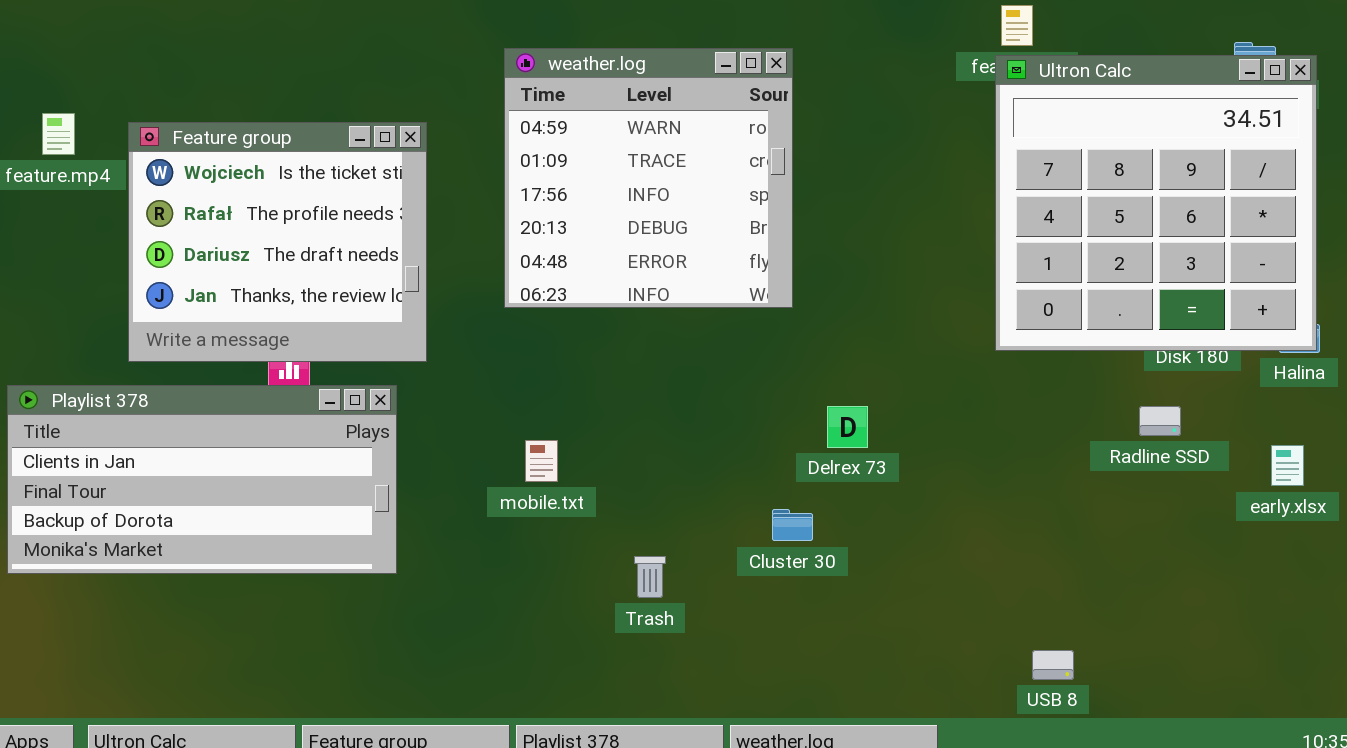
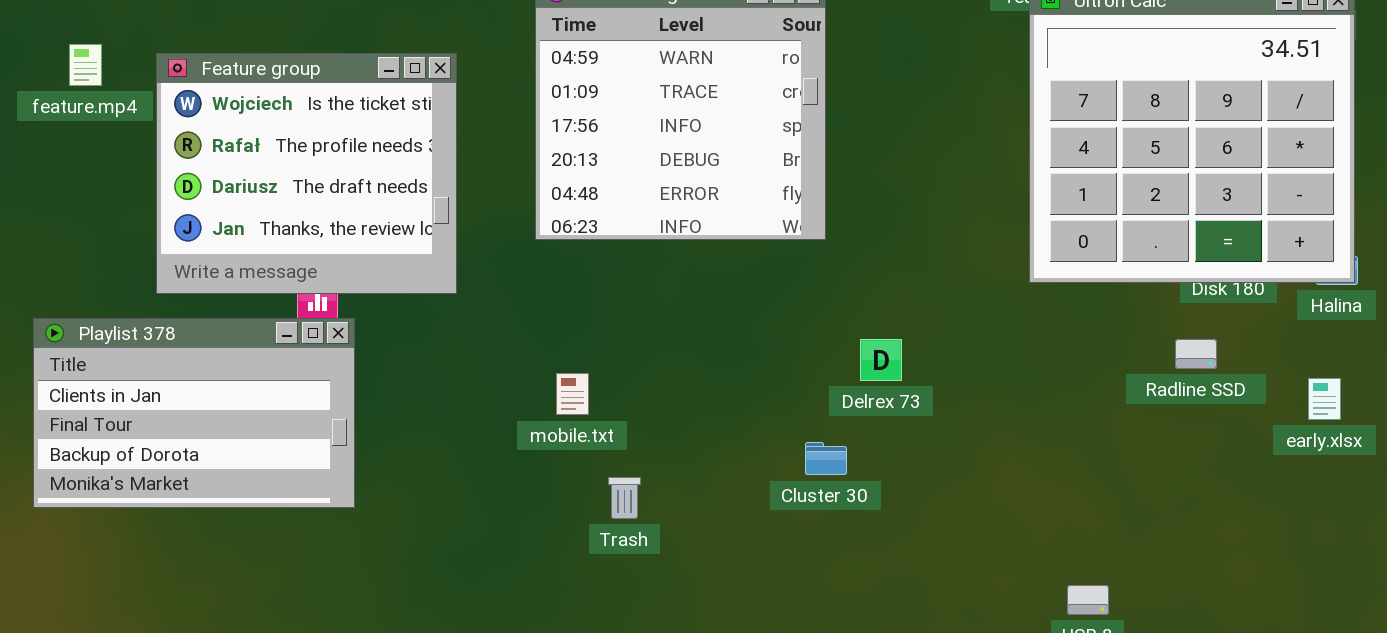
Playlist 378: [7,385,397,574] -> [33,318,355,508], resized
Trash: [634,556,666,598] -> [608,477,641,519], moved

